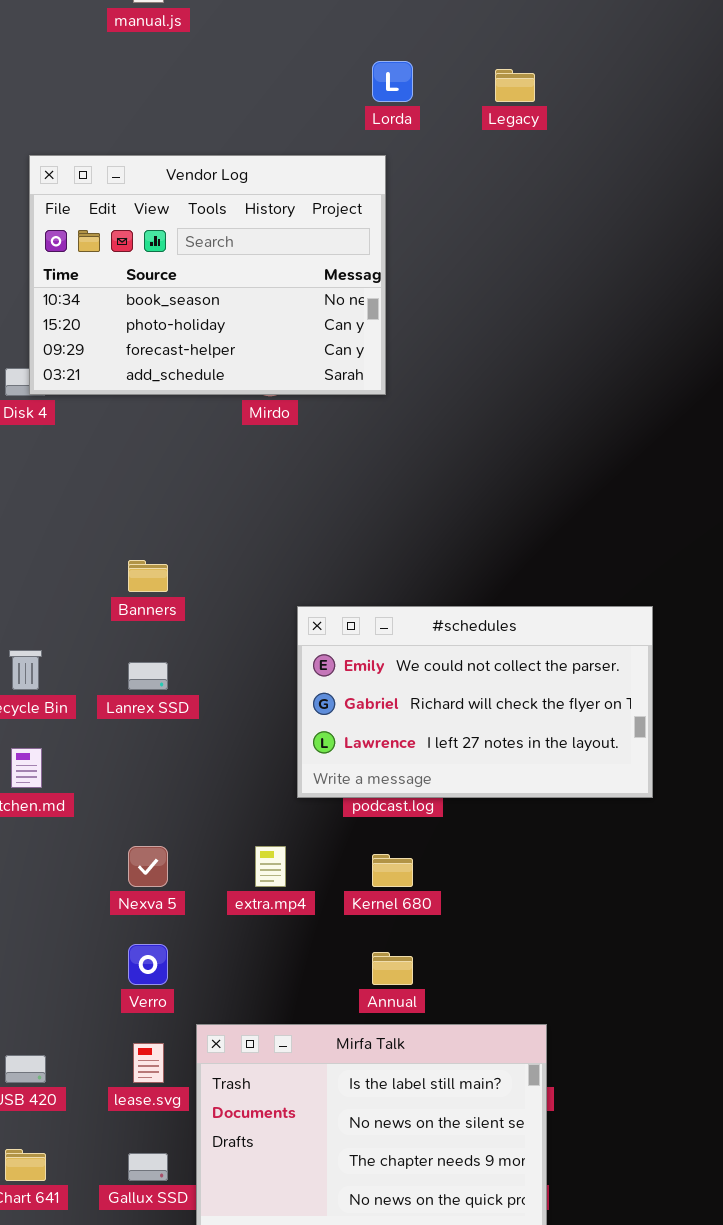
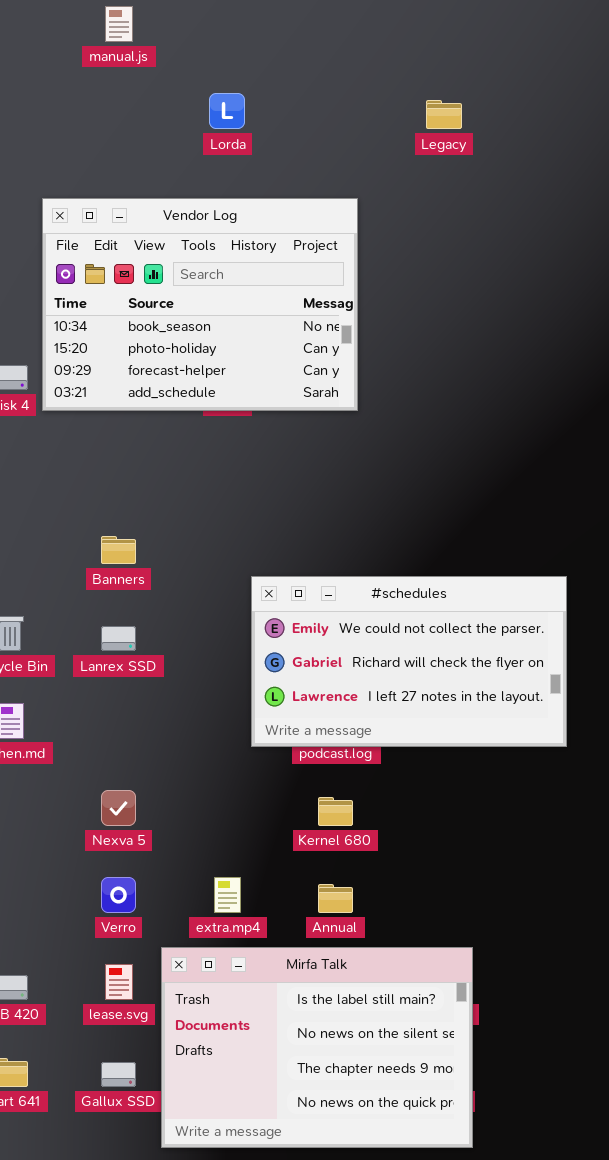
Lorda: [372,61,413,102] -> [209,93,245,129], moved
Vendor Log: [29,155,386,395] -> [42,198,358,411], moved
extra.mp4: [255,846,286,887] -> [214,877,241,913], moved

